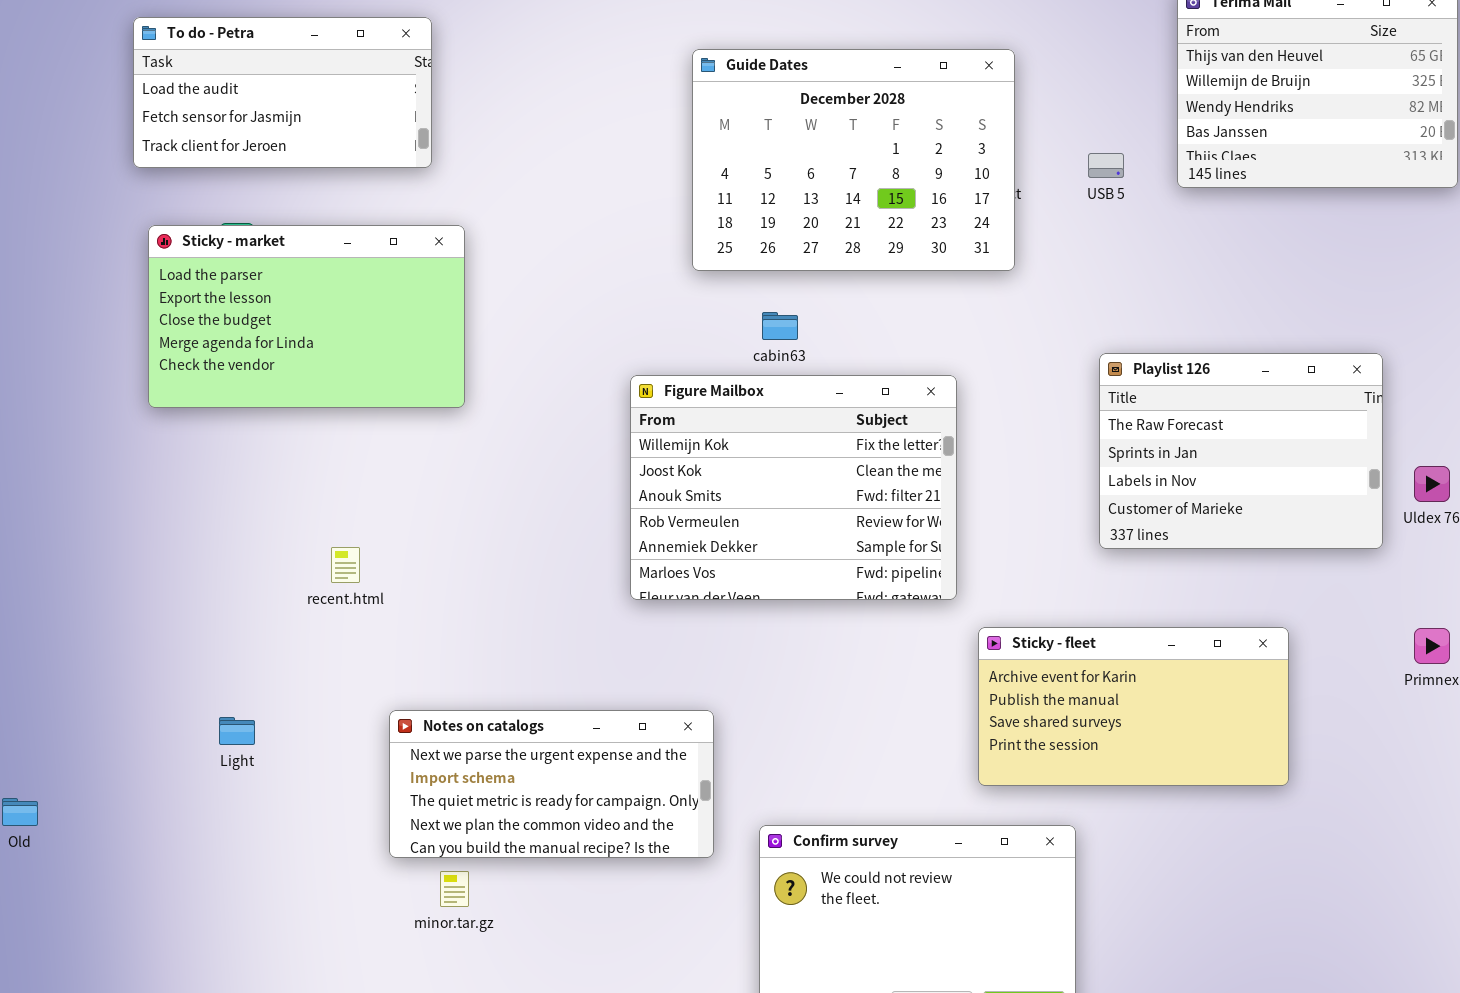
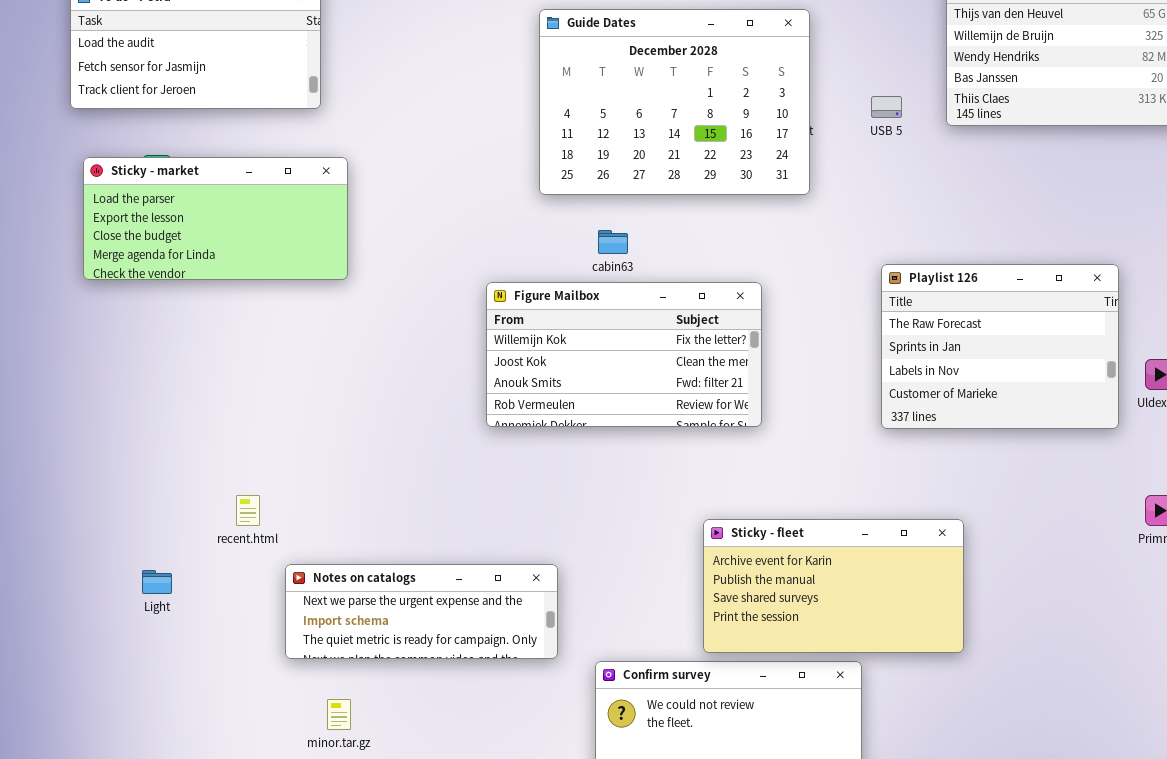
Sticky - market: [148,225,465,408] -> [83,157,348,280], resized
Figure Mailbox: [630,375,957,600] -> [486,282,762,427], resized
recent.html: [331,547,360,583] -> [236,495,260,526], moved
Sticky - fleet: [978,627,1289,786] -> [703,519,964,653], moved
Notes on catalogs: [389,710,714,858] -> [285,564,558,659], resized

